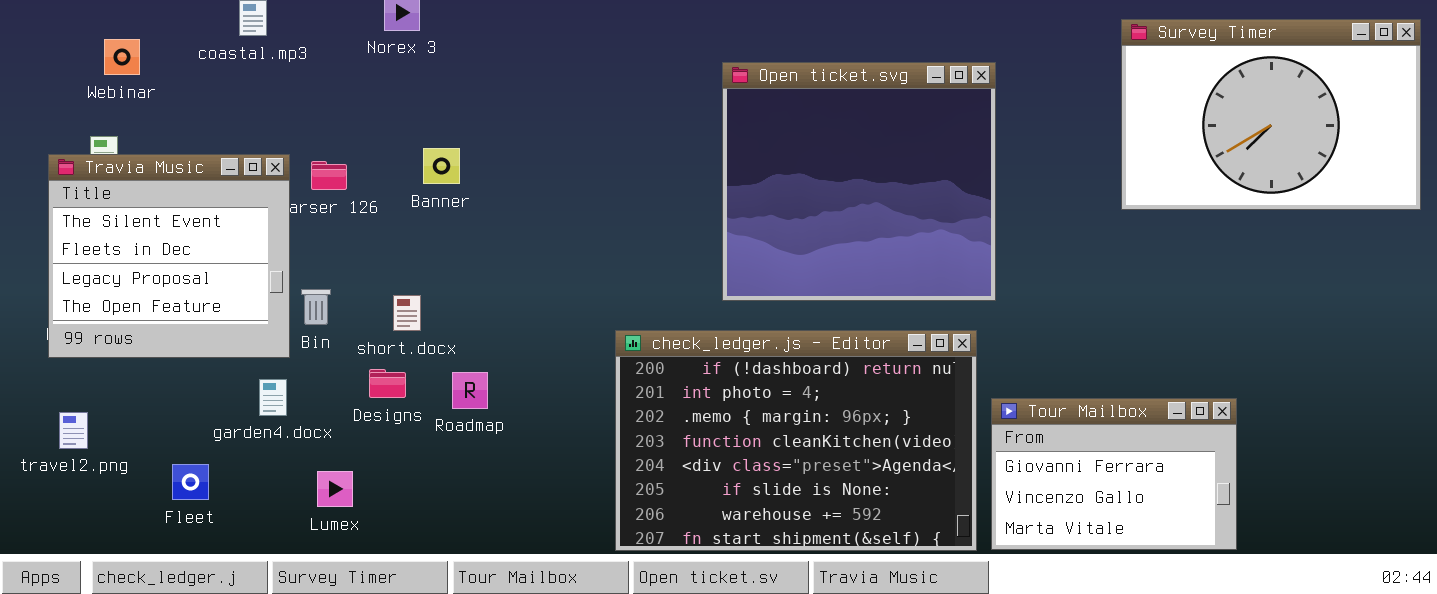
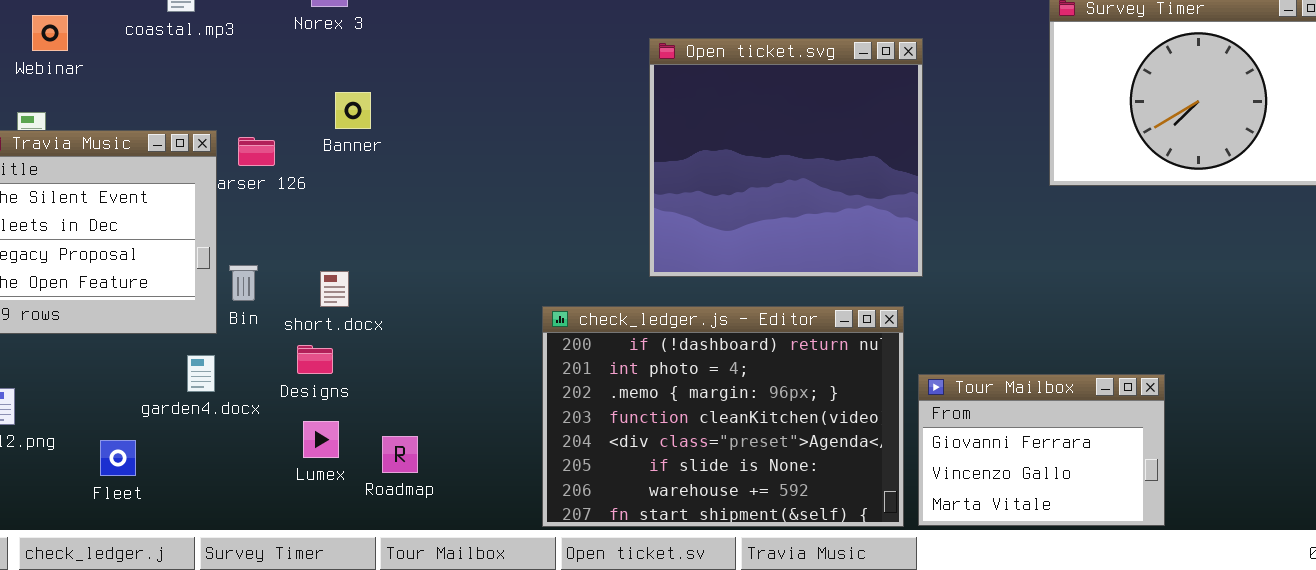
Banner: [423,148,460,184] -> [335,92,371,129], moved
Roadmap: [452,372,488,409] -> [382,436,418,473], moved
Lumex: [317,471,353,507] -> [303,421,339,458], moved

